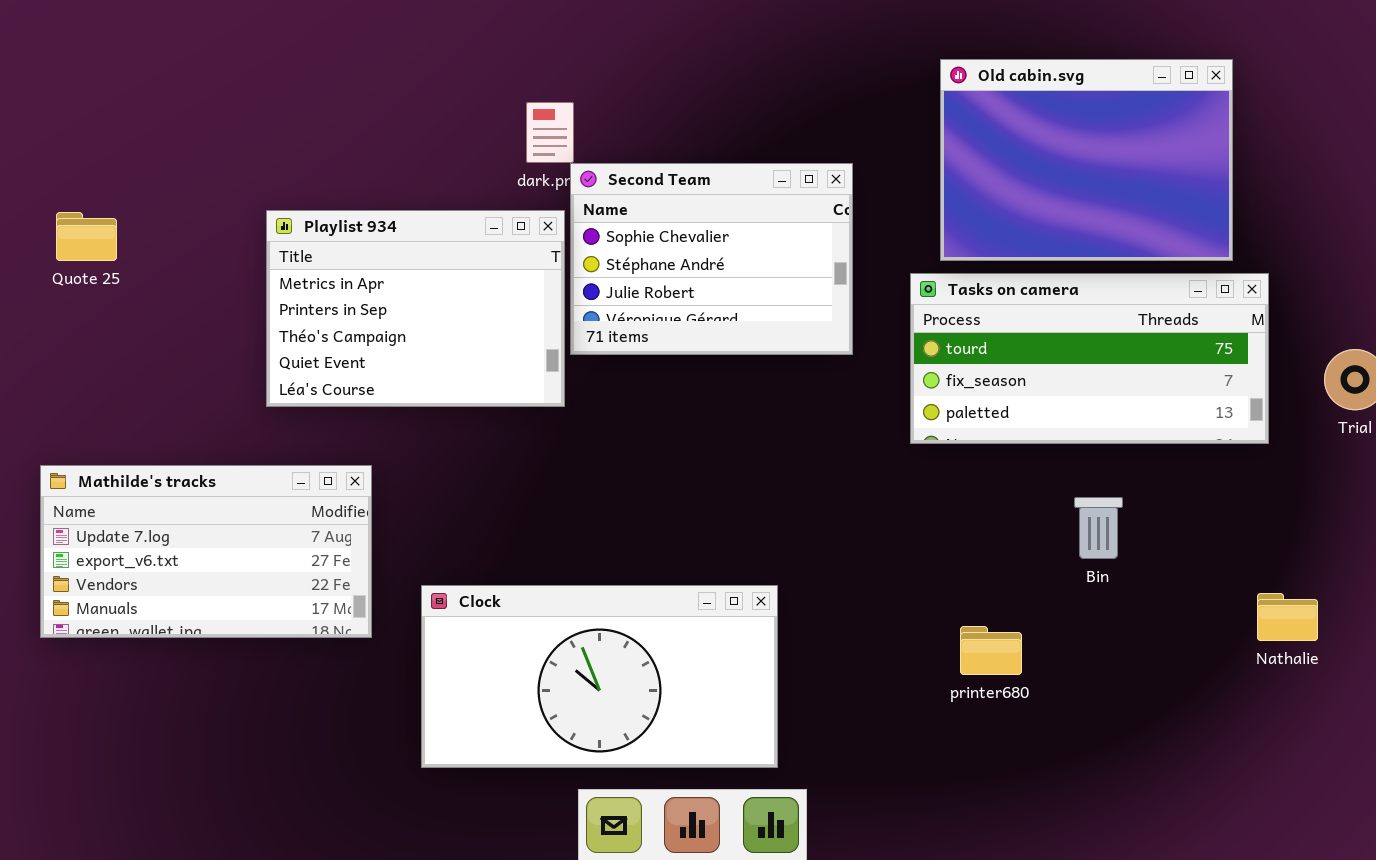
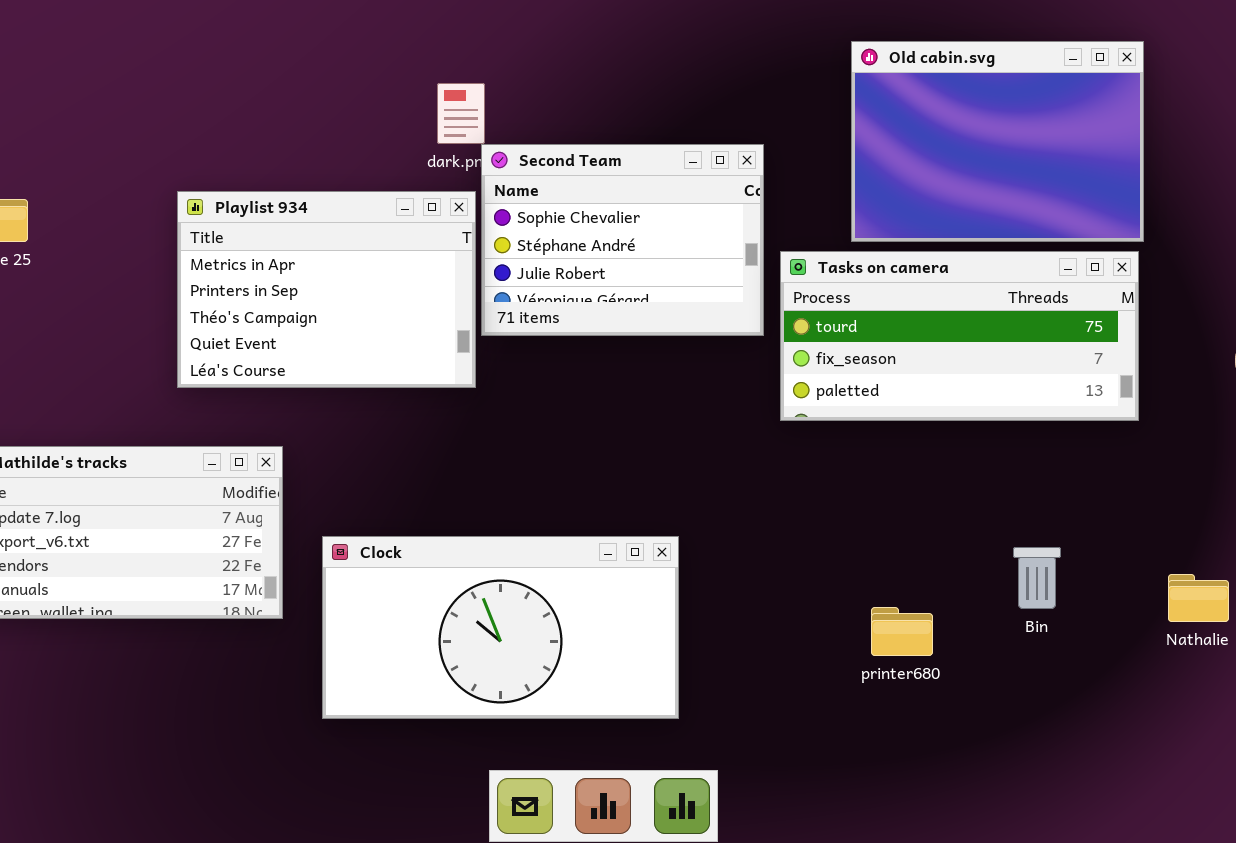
Tasks on camera: [910,273,1269,444] -> [780,251,1139,421], moved
Bin: [1074,497,1123,559] -> [1013,547,1061,609], moved
Clock: [421,585,778,768] -> [322,536,679,719], moved

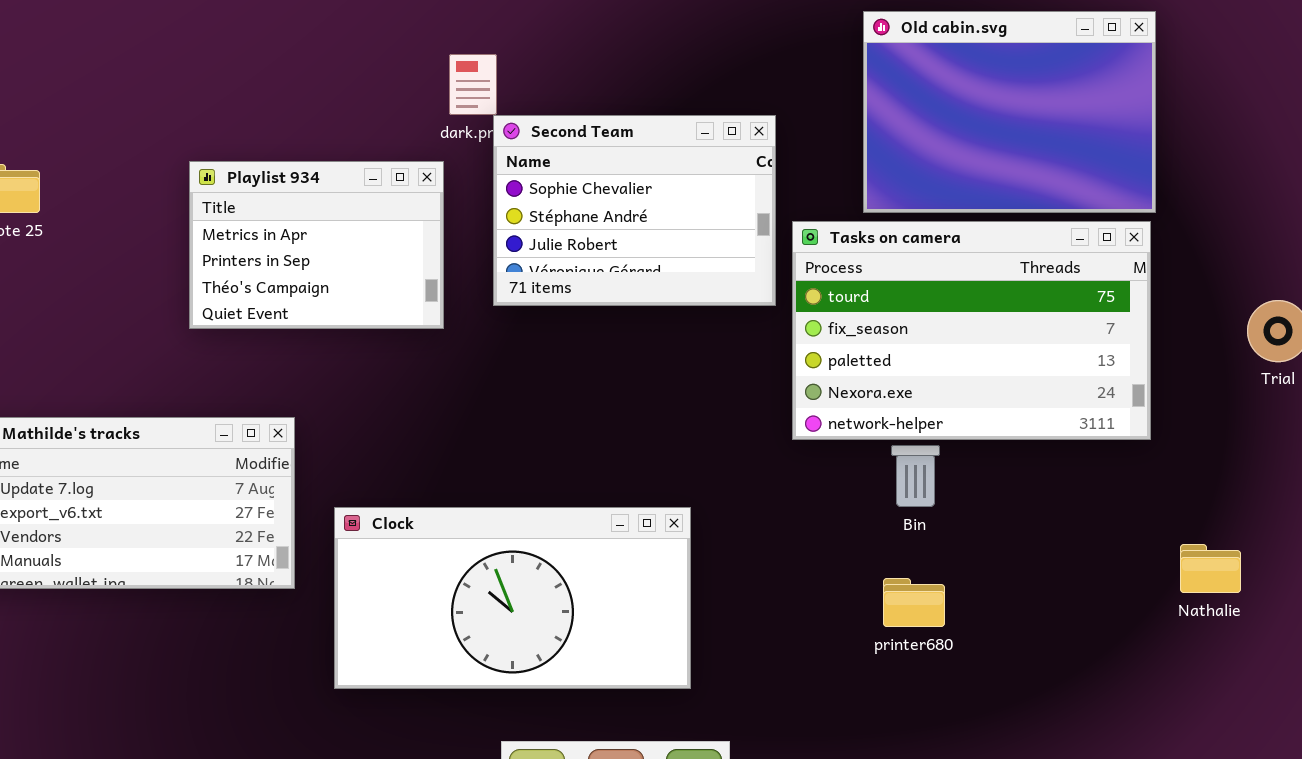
Playlist 934: [177,191,476,388] -> [189,161,444,329], resized
Tasks on camera: [780,251,1139,421] -> [792,221,1151,440], resized
Bin: [1013,547,1061,609] -> [891,445,940,507], moved

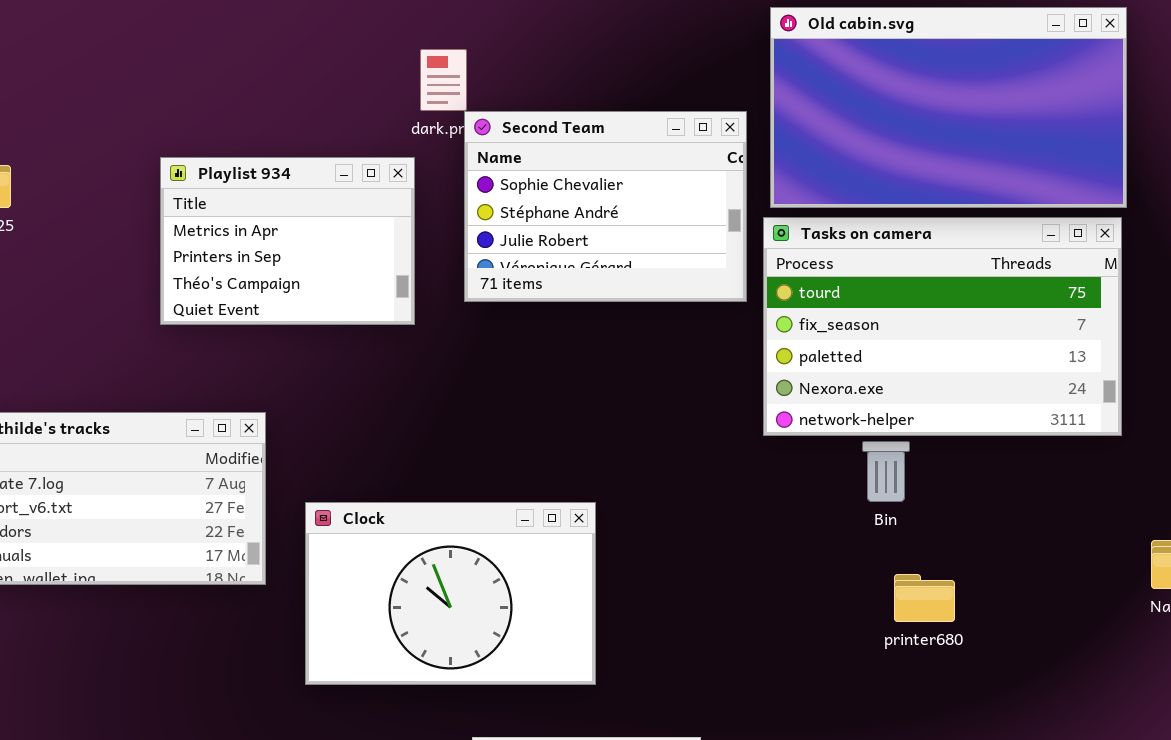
Old cabin.svg: [863,11,1156,213] -> [770,7,1127,208], resized
Clock: [334,507,691,689] -> [305,502,596,685], resized
printer680: [883,578,945,627] -> [894,574,955,622], moved

